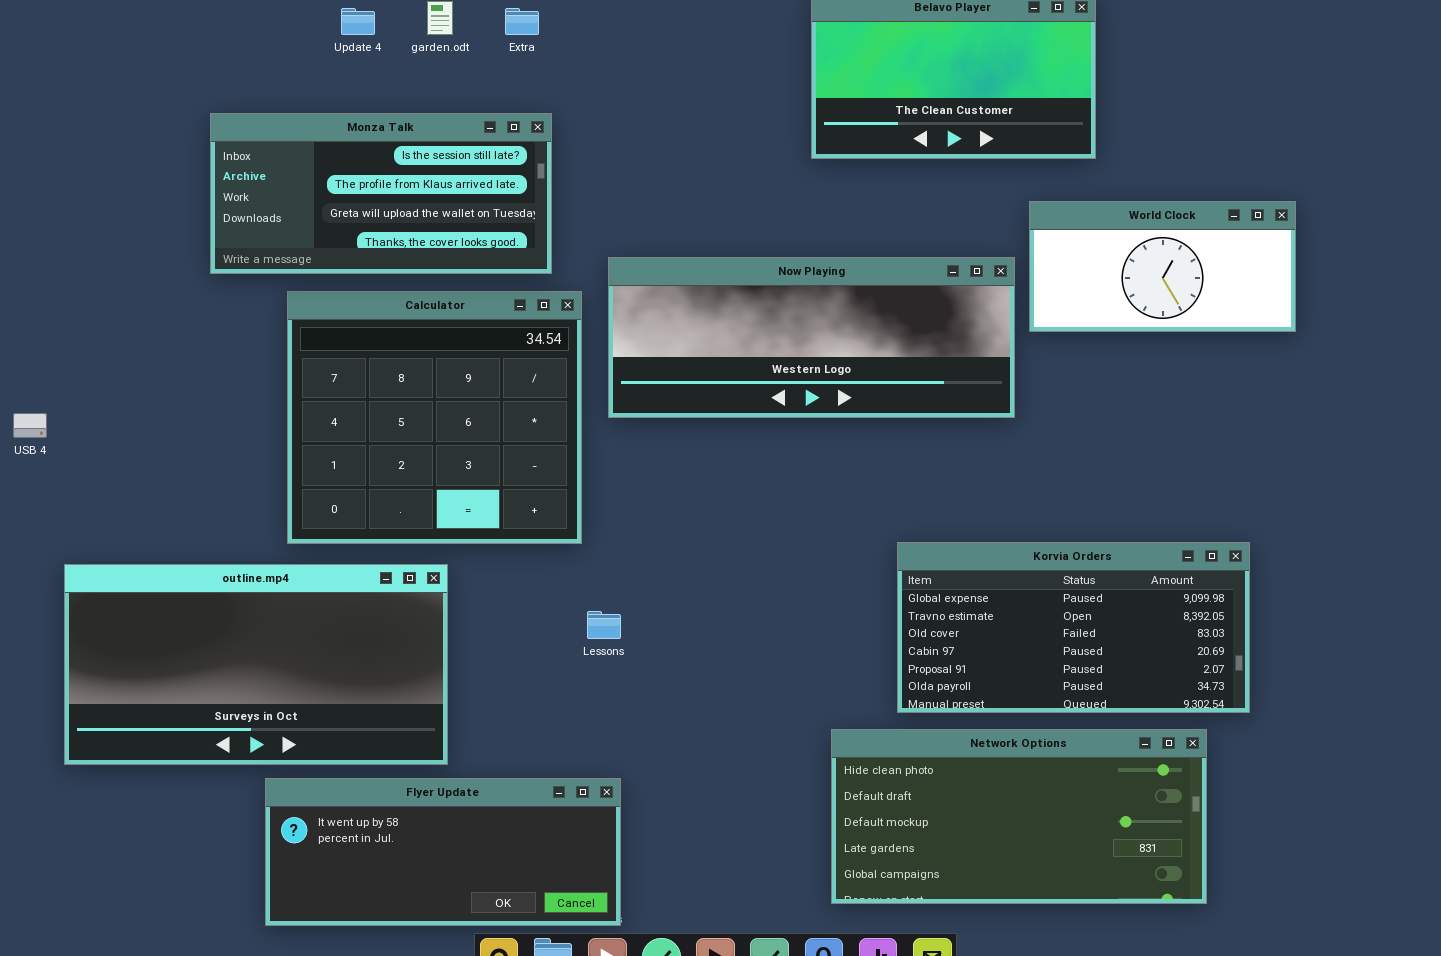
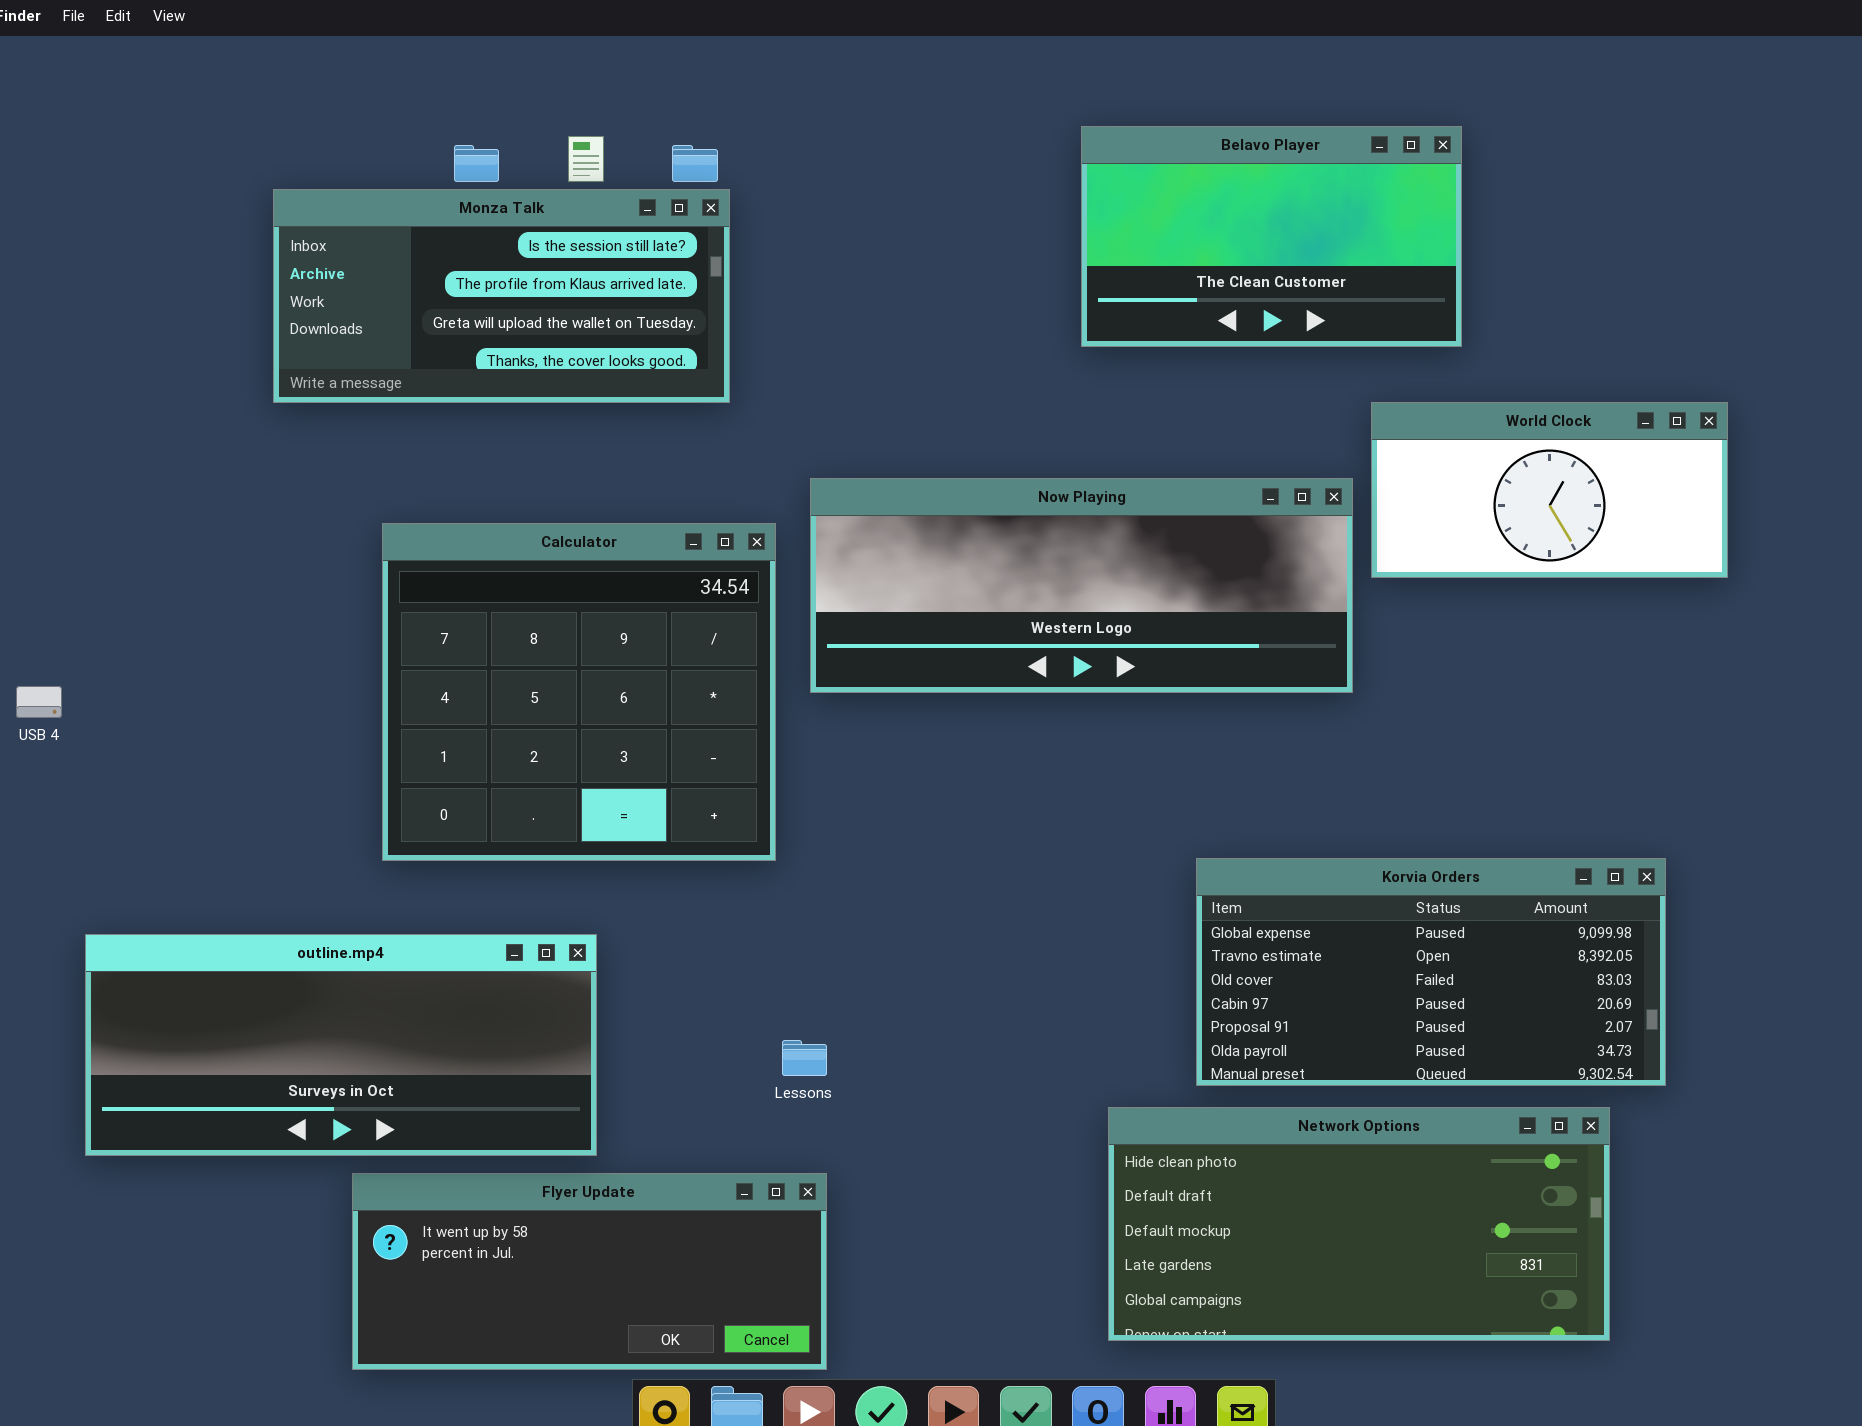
Monza Talk: [210,113,552,274] -> [273,189,730,403], moved
outline.mp4: [64,564,448,765] -> [85,934,597,1156], resized
Lessons: [587,611,621,639] -> [782,1040,827,1076], moved

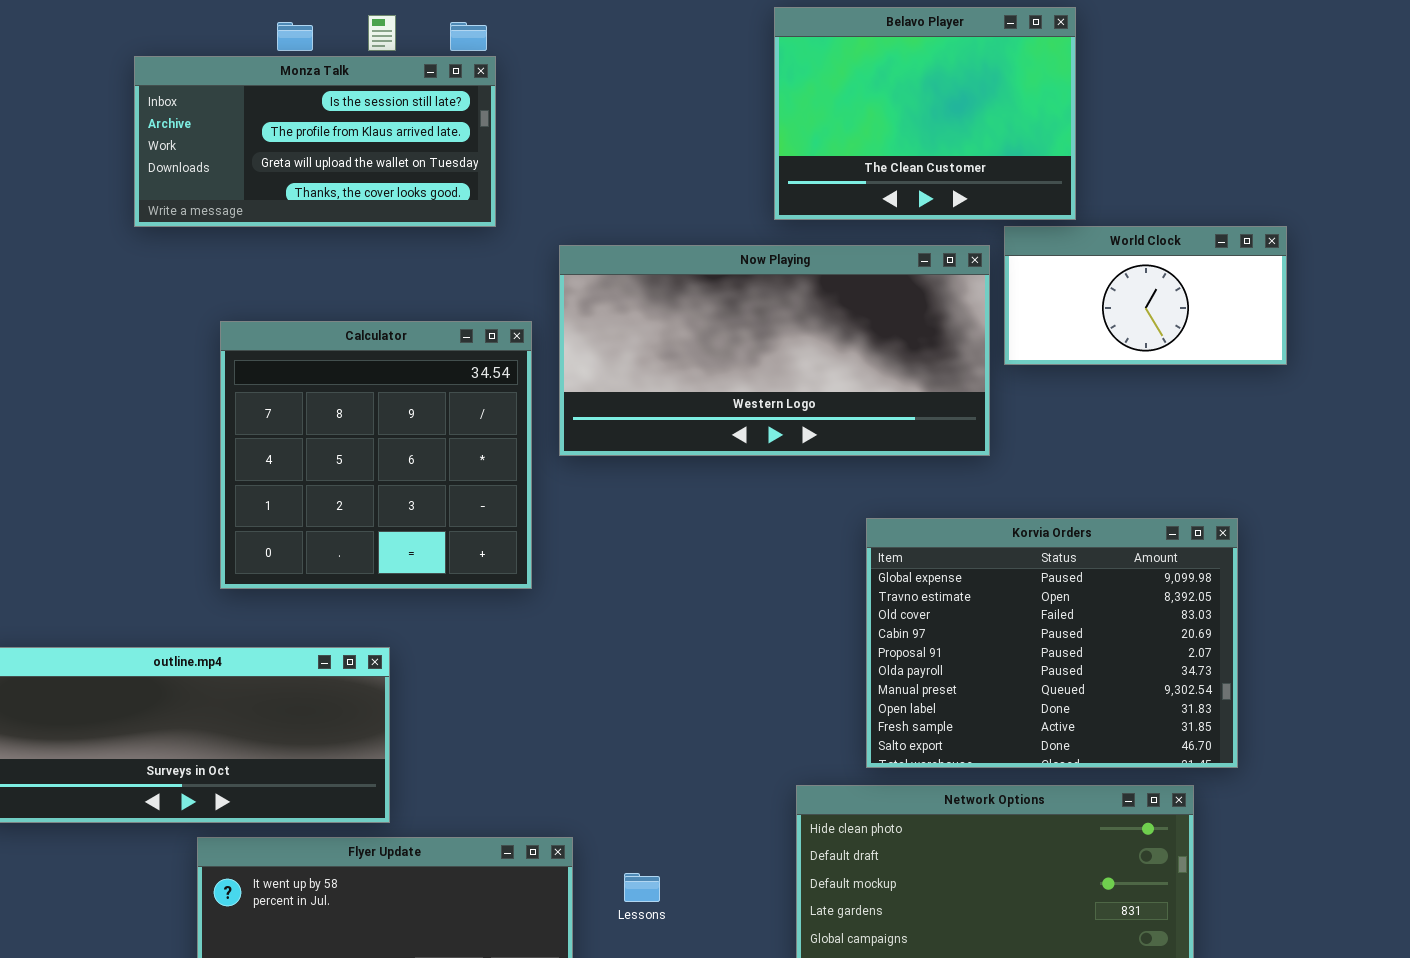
Belavo Player: [1081,126,1462,347] -> [774,7,1076,220], resized
Now Playing: [810,478,1353,693] -> [559,245,990,456], resized
Korvia Orders: [1196,858,1666,1086] -> [866,518,1238,768], resized
Lessons: [782,1040,827,1076] -> [624,873,660,902], moved

